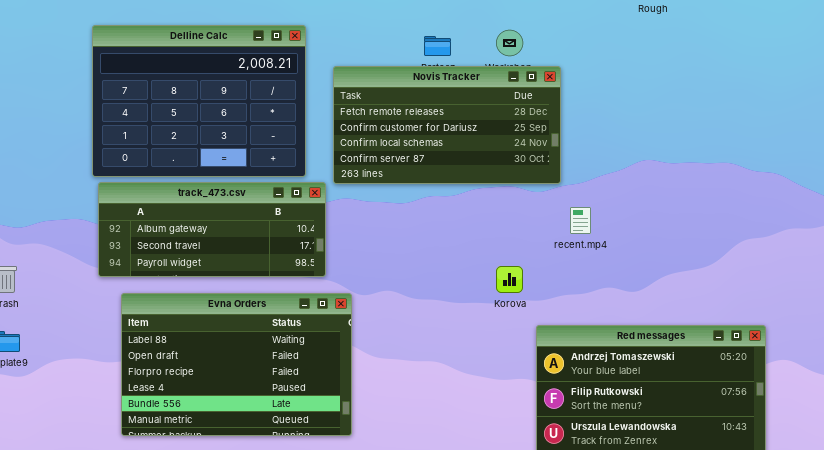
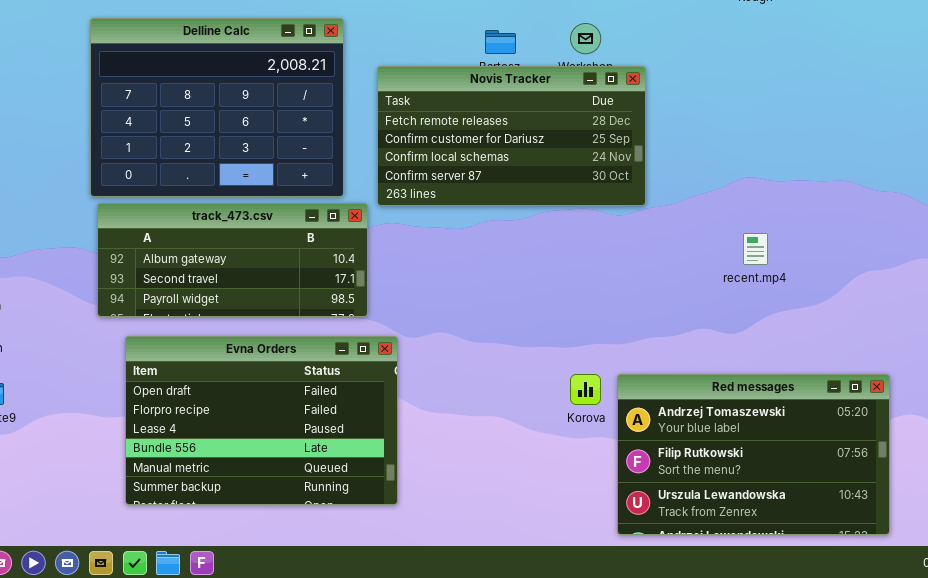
recent.mp4: [570,207,591,234] -> [743,233,768,265], moved
Korova: [496,266,523,293] -> [570,374,601,405], moved
Evna Orders: [121,293,352,436] -> [125,336,398,505], scrolled down 1 row

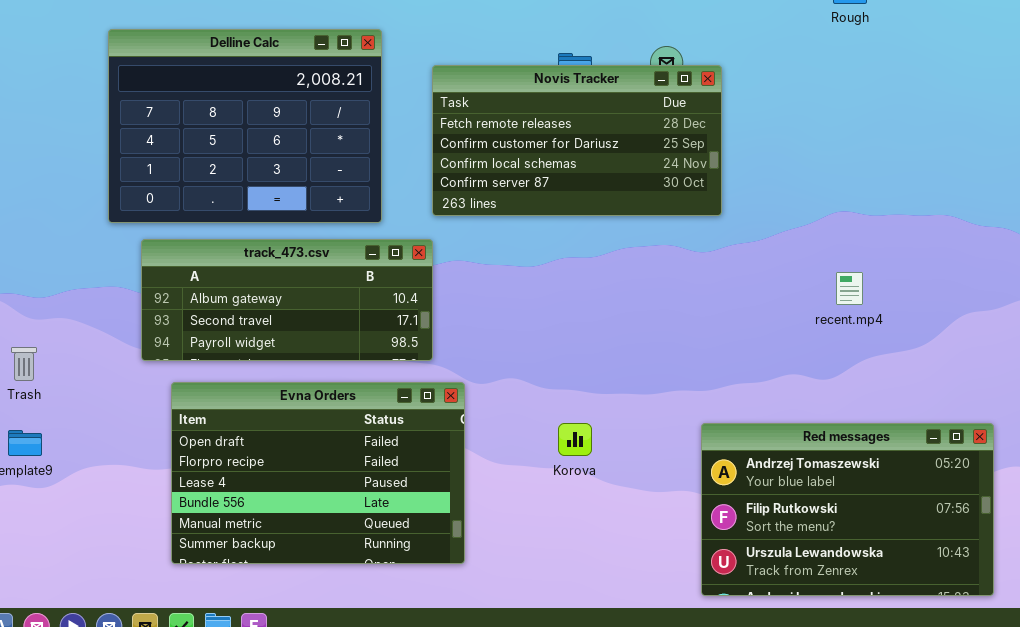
Delline Calc: [90,18,344,197] -> [108,29,382,223], moved
Novis Tracker: [377,66,646,206] -> [432,65,722,216], moved
Korova: [570,374,601,405] -> [558,423,592,456], moved

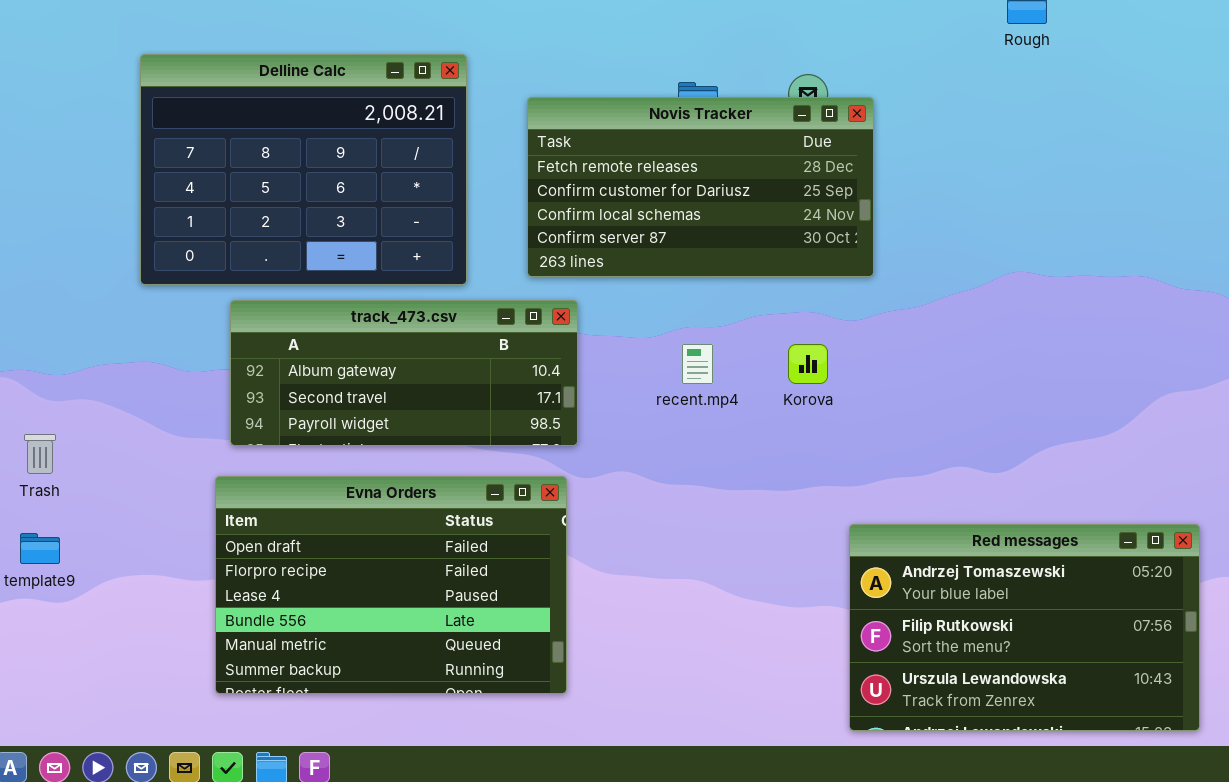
track_473.csv: [141,239,433,361] -> [230,300,578,446], moved
recent.mp4: [836,272,863,305] -> [682,344,713,384], moved
Korova: [558,423,592,456] -> [788,344,828,384], moved

